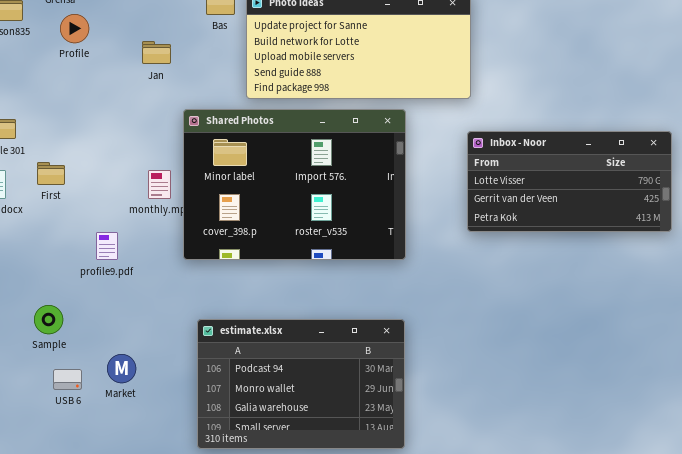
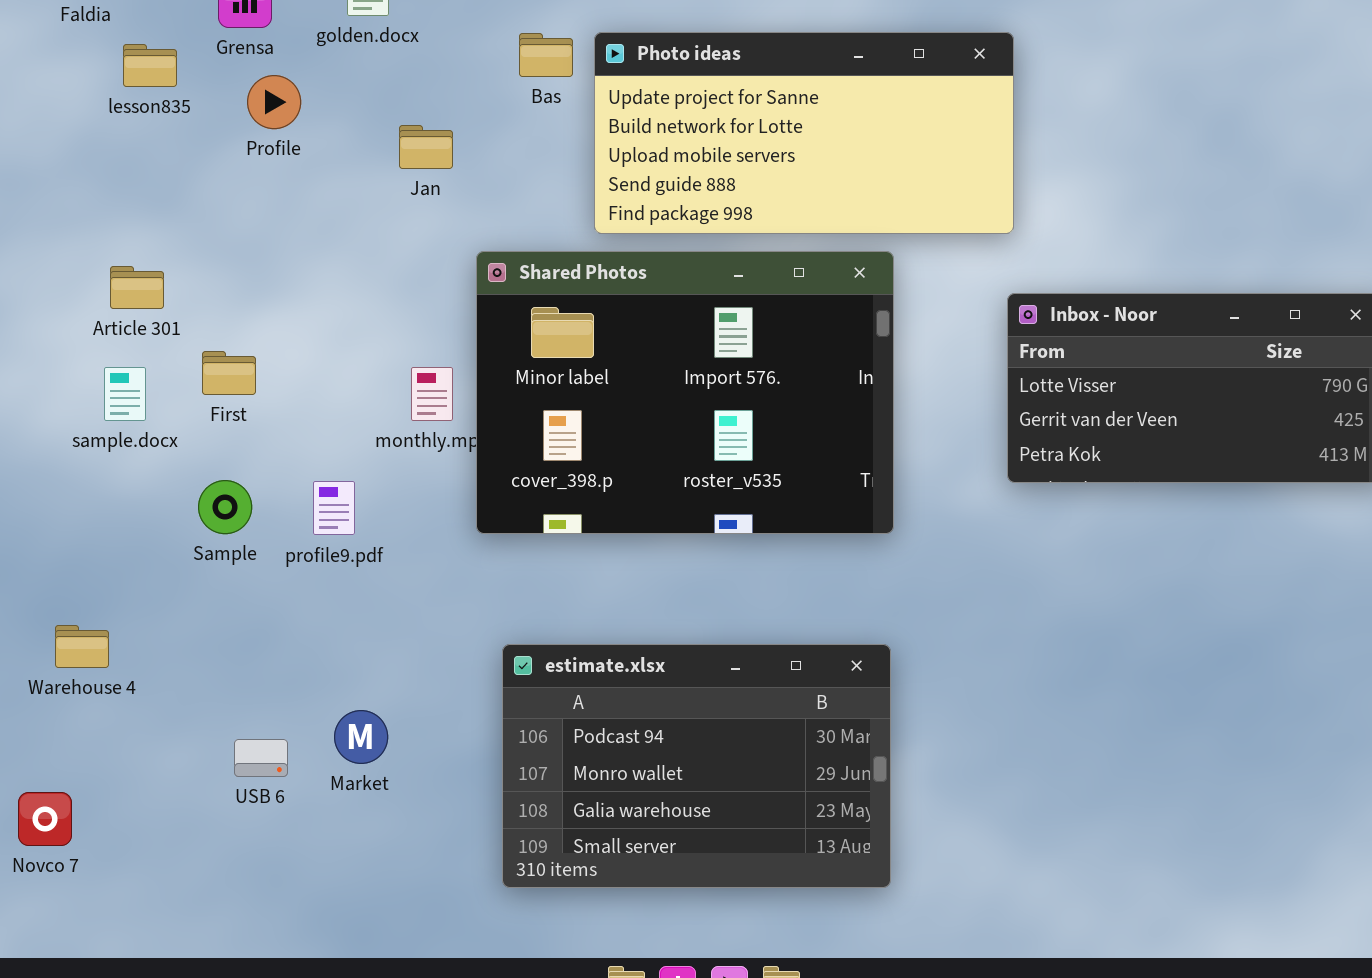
Sample: [34,305,63,334] -> [198,480,252,534], moved

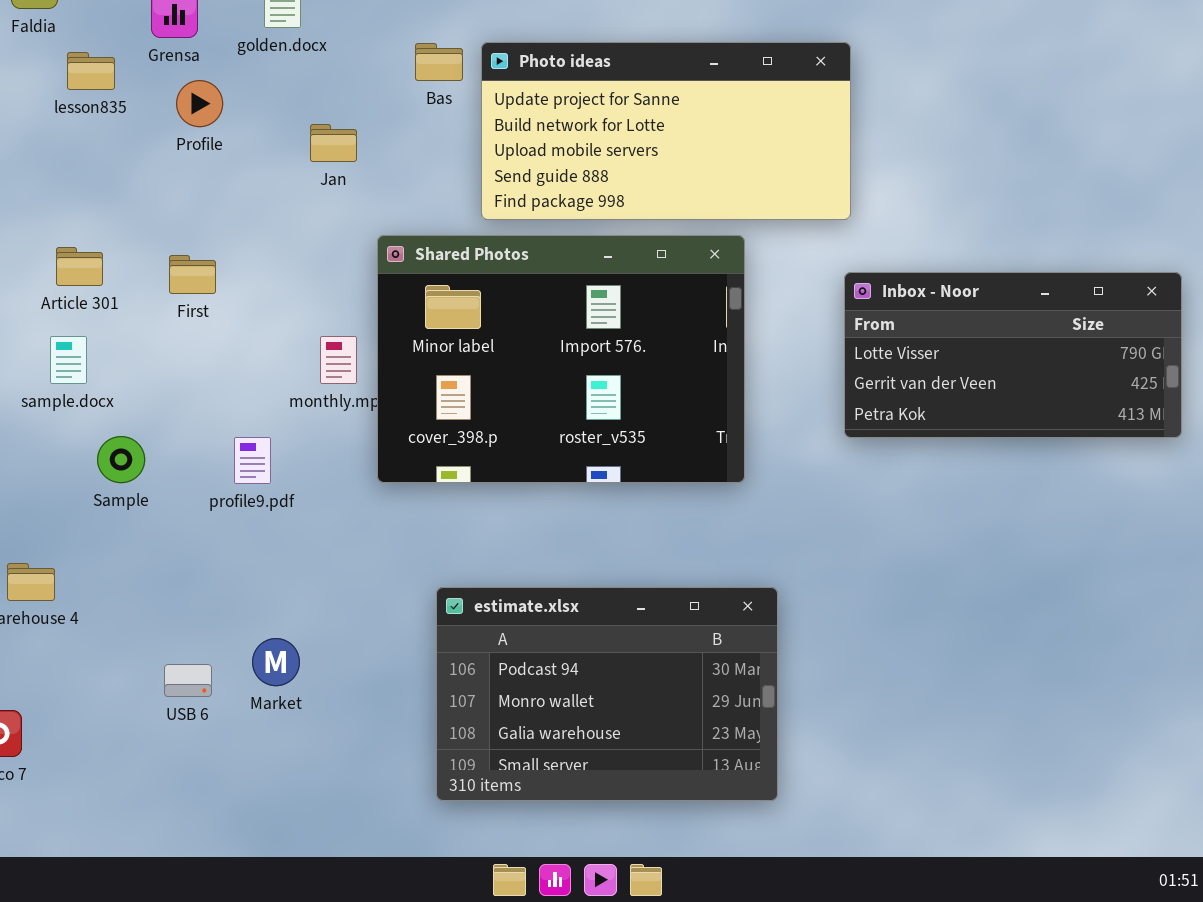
First: [202,351,256,395] -> [169,255,216,294], moved
Sample: [198,480,252,534] -> [97,436,145,483], moved
estimate.xlsx: [502,644,891,888] -> [436,587,778,801], moved

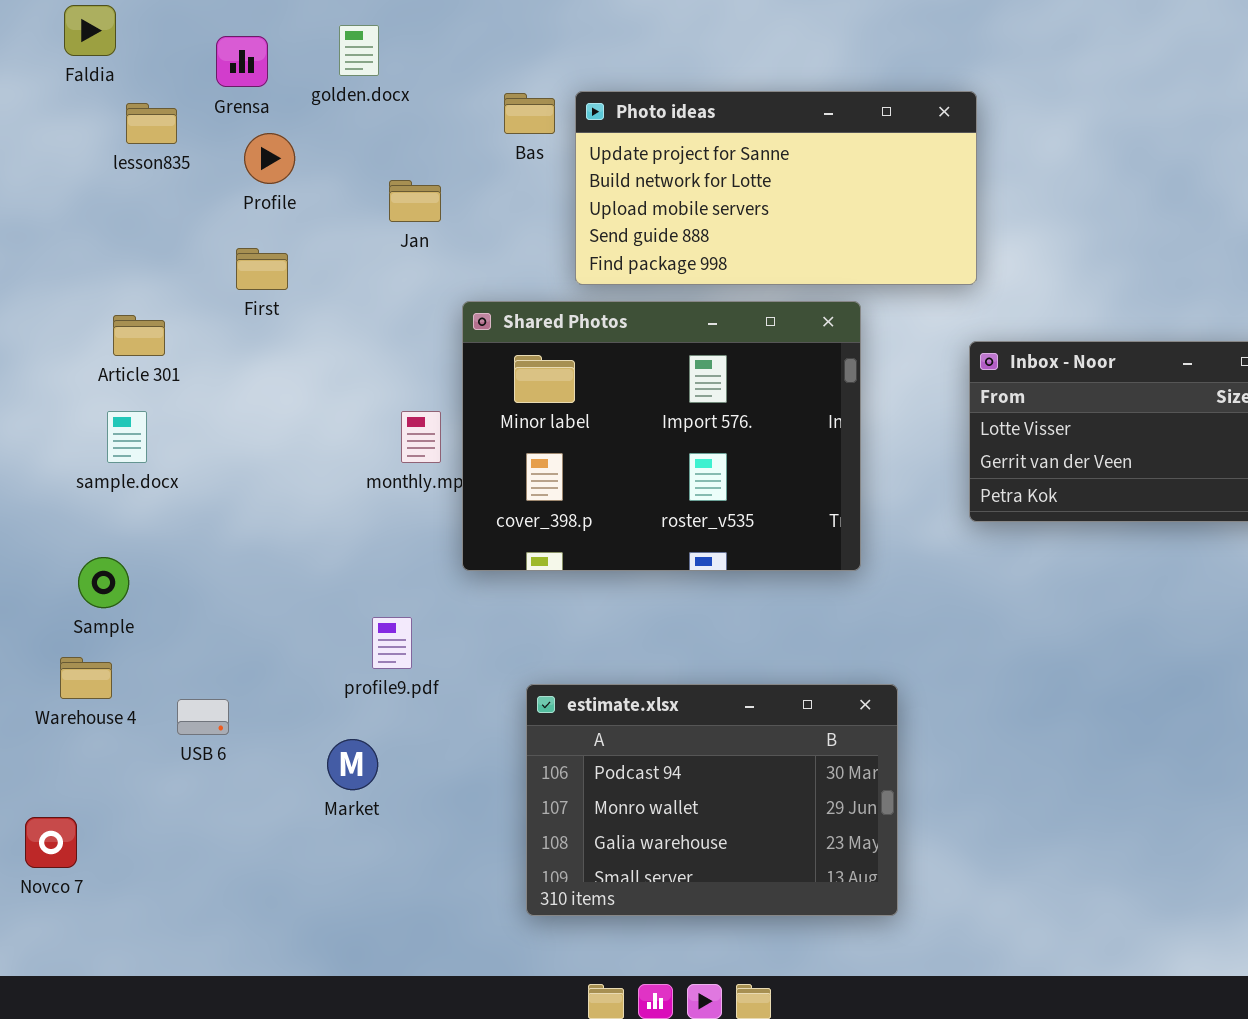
First: [169,255,216,294] -> [236,248,288,290], moved
Sample: [97,436,145,483] -> [78,557,129,608], moved
profile9.pdf: [234,437,271,484] -> [372,617,412,669], moved
USB 6: [164,664,212,697] -> [177,699,229,735], moved

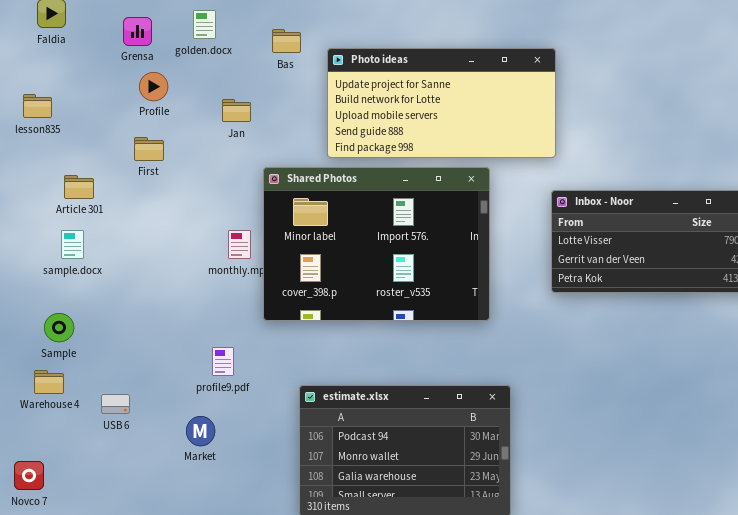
Bas: [504,93,555,134] -> [272,29,301,53], moved
lesson835: [126,103,177,144] -> [23,94,52,118], moved

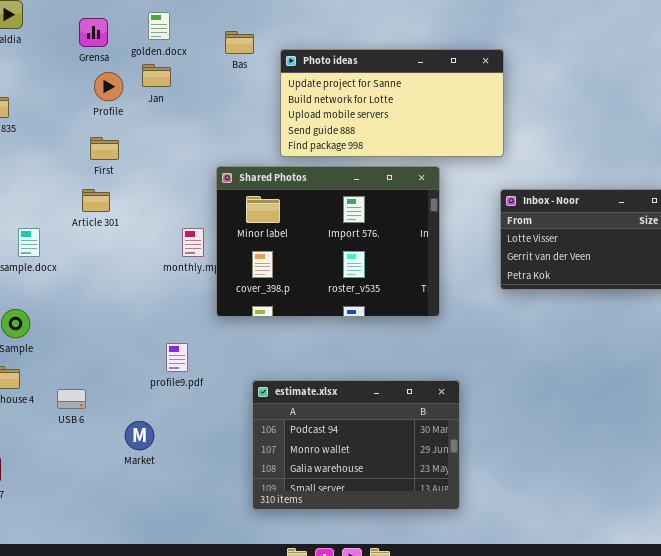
Jan: [222,99,251,122] -> [142,64,171,87], moved
Article 301: [64,175,94,199] -> [82,189,110,212], moved
Market: [186,416,215,446] -> [125,421,154,450], moved

